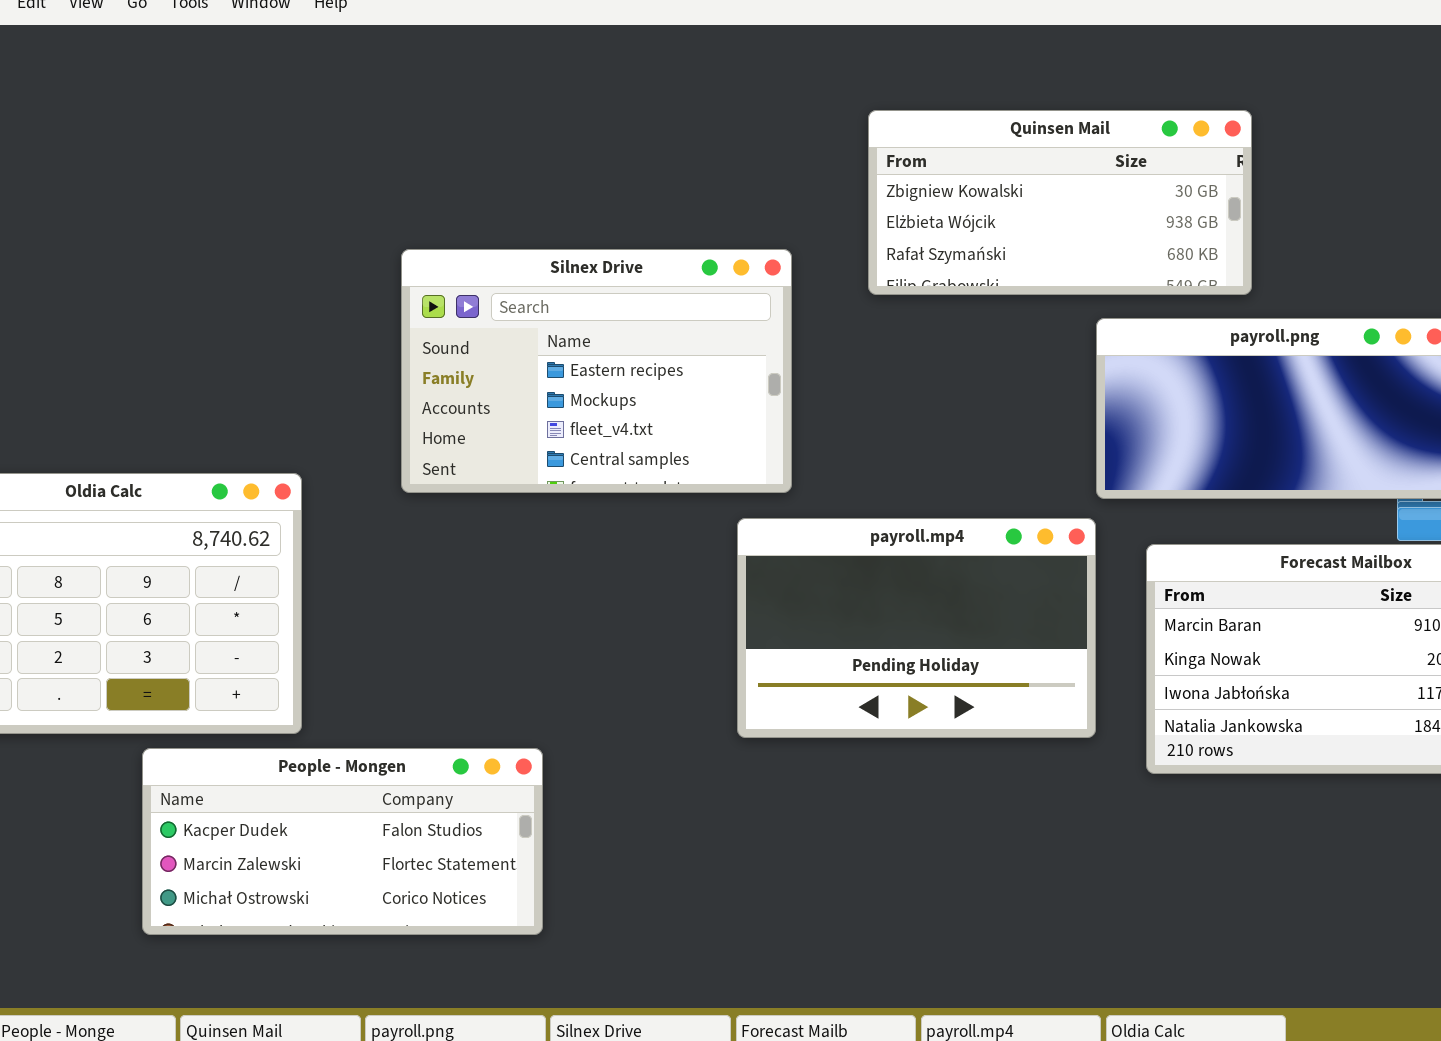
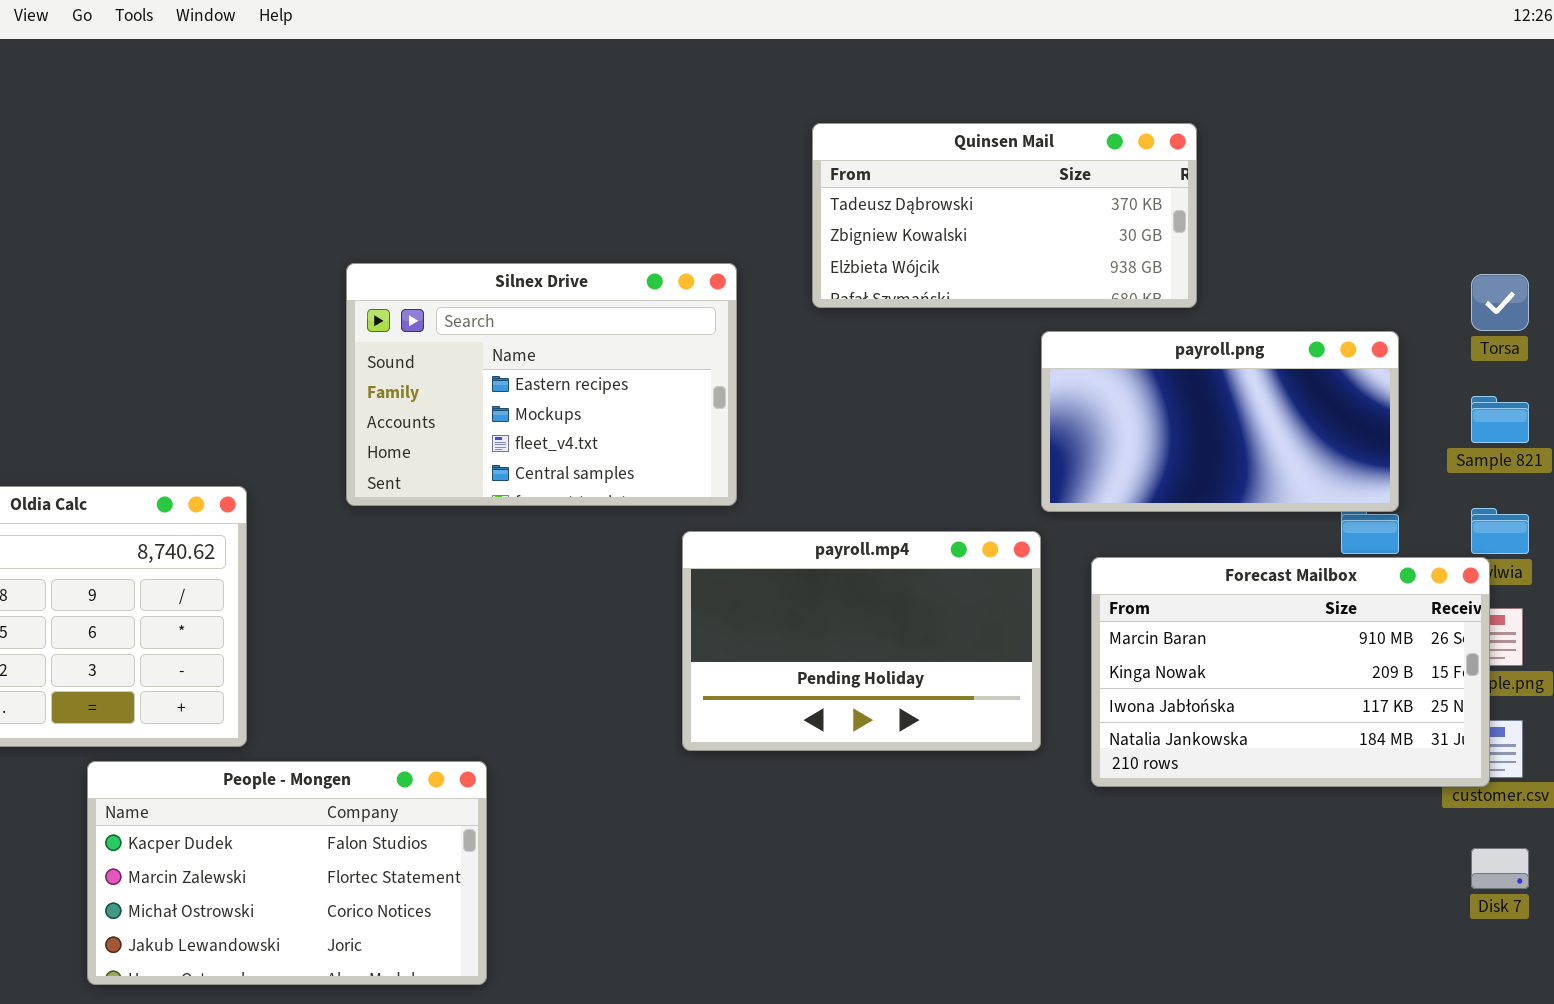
Quinsen Mail: [868,110,1252,295] -> [812,123,1197,308], scrolled up 1 row
People - Mongen: [142,748,543,935] -> [87,761,487,985], resized

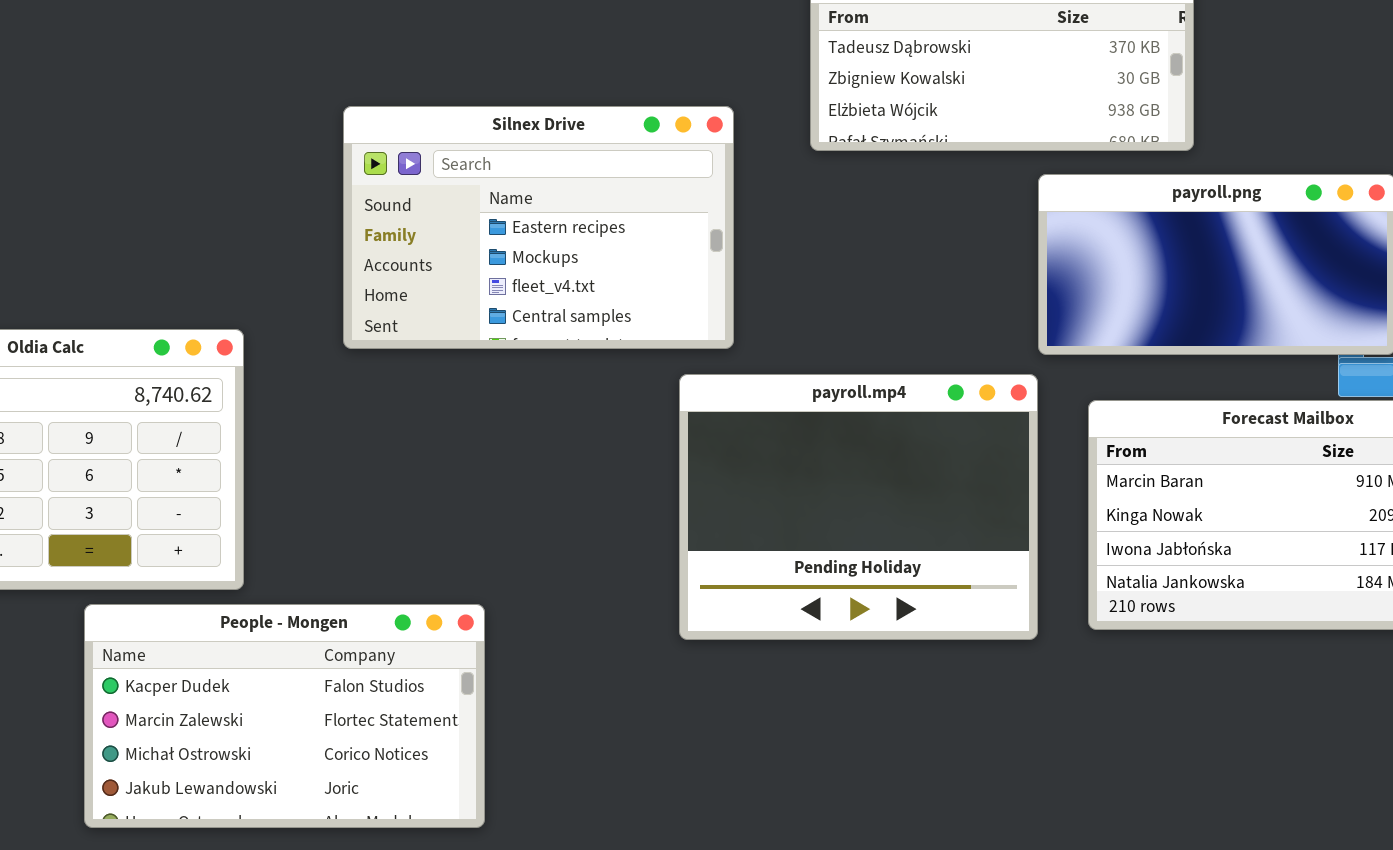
payroll.mp4: [682,531,1041,751] -> [679,374,1038,640], resized

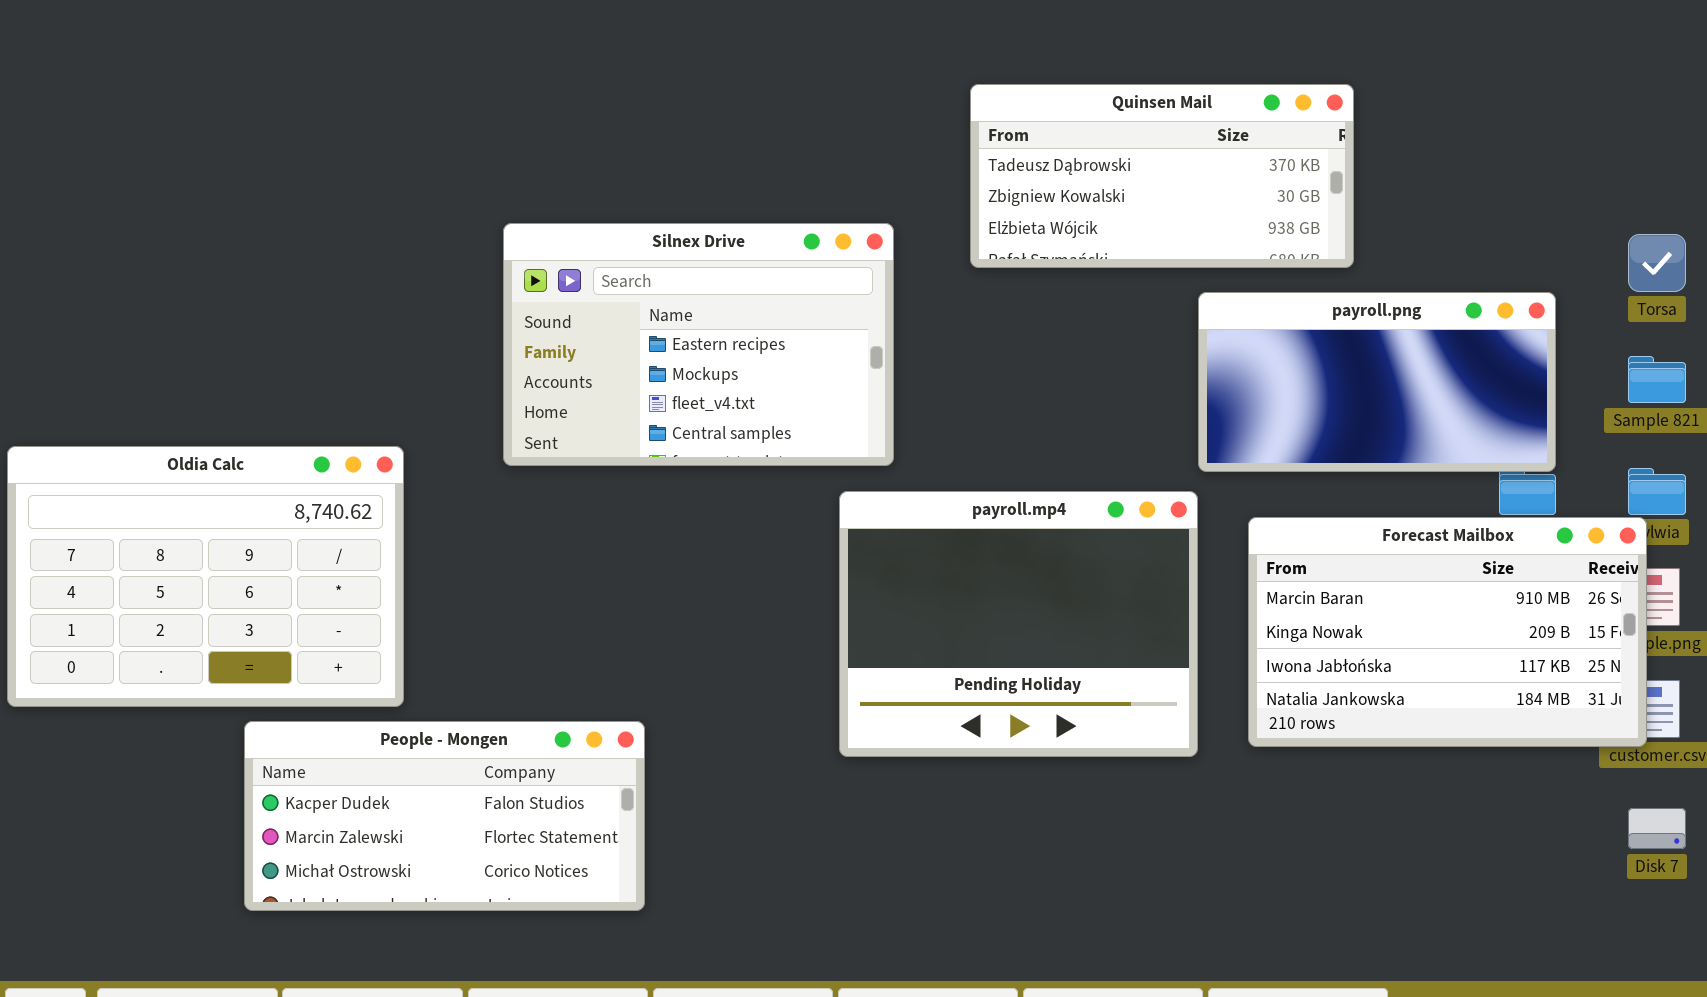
People - Mongen: [84,604,485,828] -> [244,721,645,911], resized

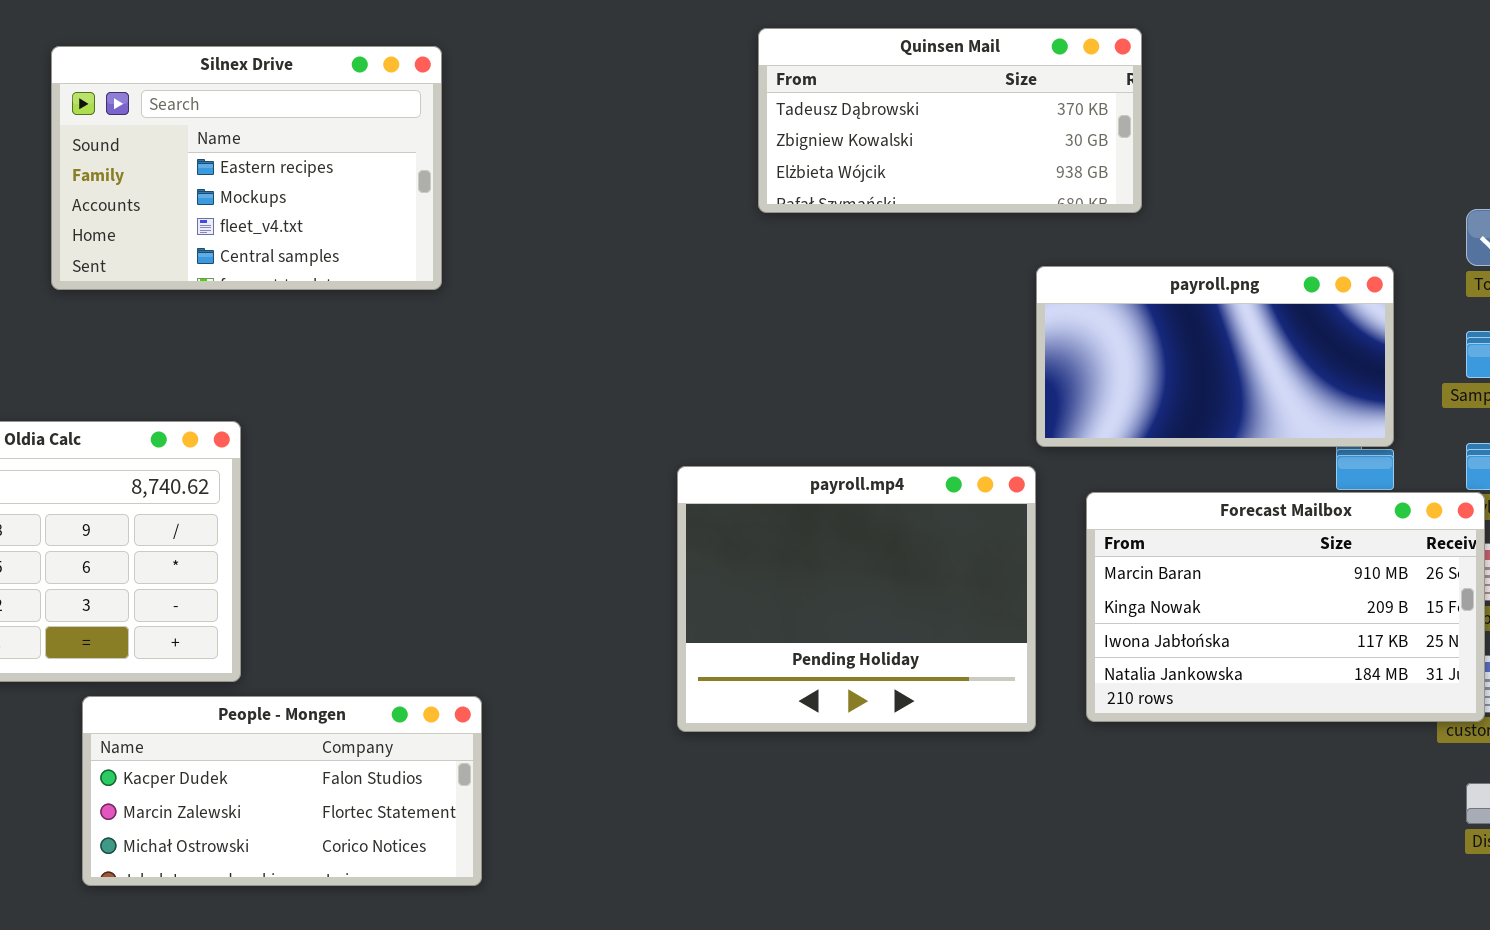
Quinsen Mail: [970,84,1354,268] -> [758,28,1142,213], moved
Silnex Drive: [503,223,894,466] -> [51,46,442,290], moved

